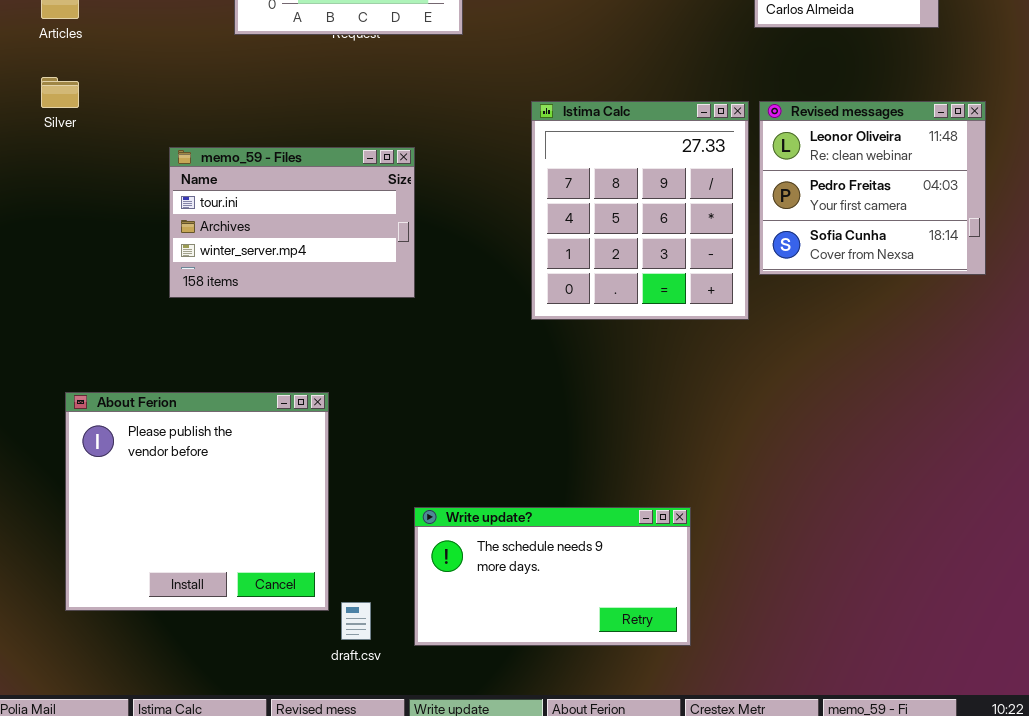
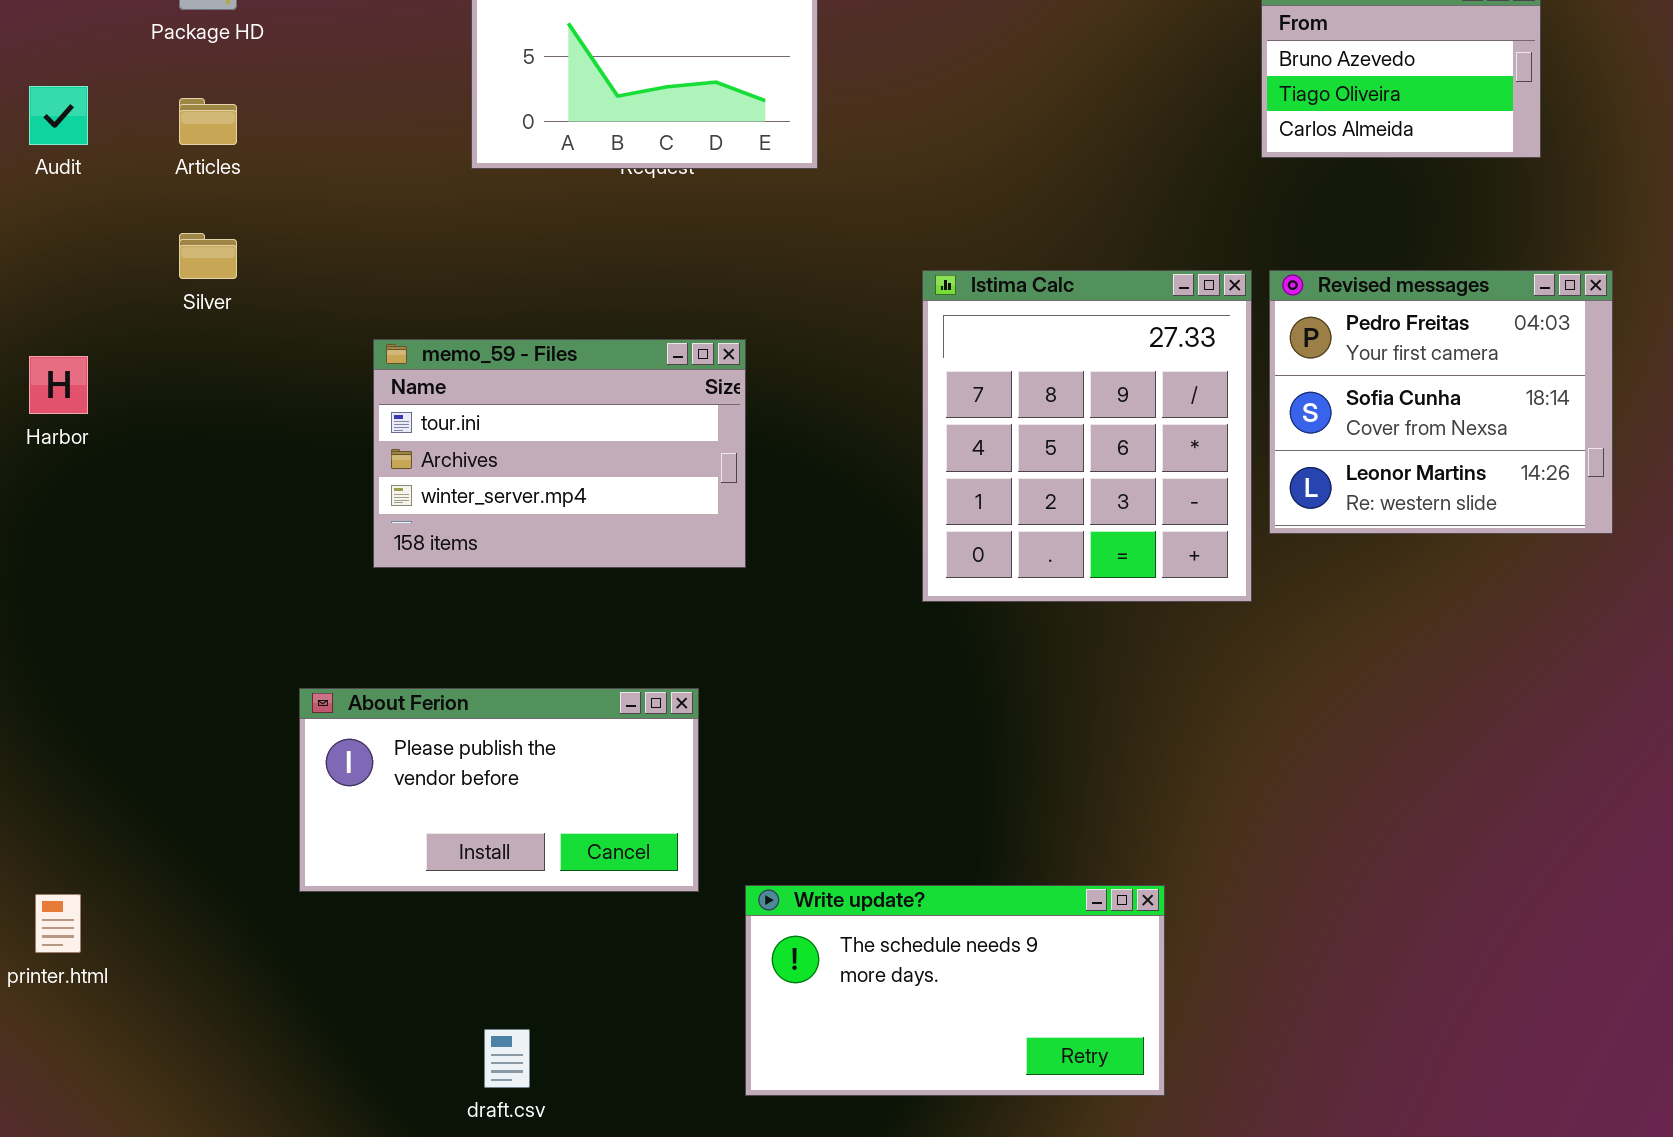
Revised messages: [759,101,986,275] -> [1269,270,1613,534], scrolled down 1 row
About Ferion: [65,392,329,611] -> [299,688,699,892], moved, resized
draft.csv: [341,602,371,640] -> [484,1029,530,1088], moved

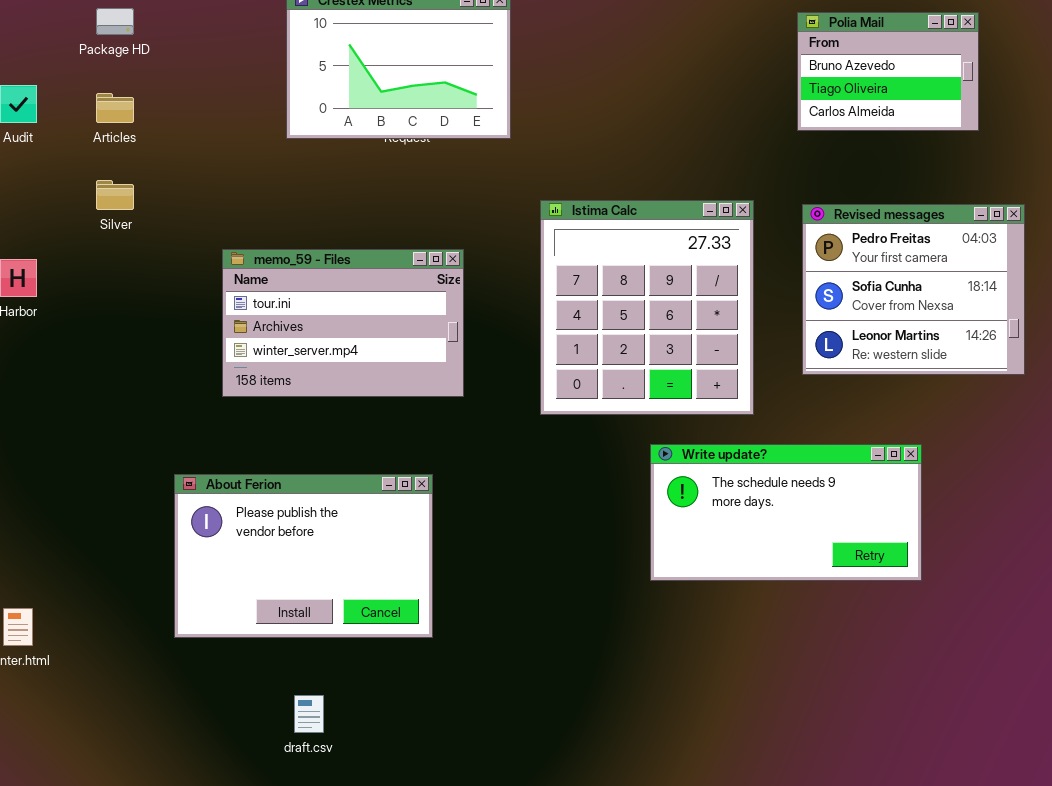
Istima Calc: [922,270,1252,602] -> [540,200,754,415], moved
About Ferion: [299,688,699,892] -> [174,474,433,638], resized
Write update?: [745,885,1165,1096] -> [650,444,922,581], moved

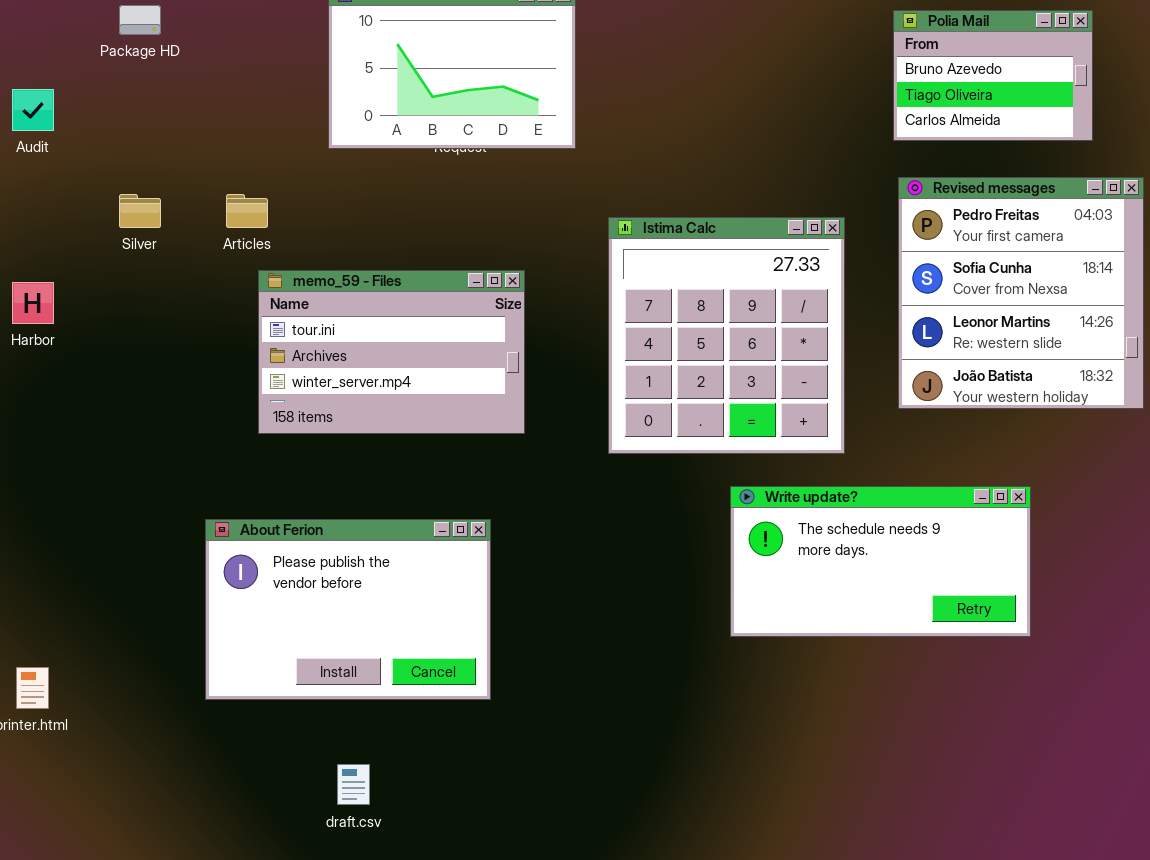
Articles: [96,93,134,123] -> [226,194,268,228], moved
Revised messages: [802,204,1025,375] -> [898,177,1144,409], resized

